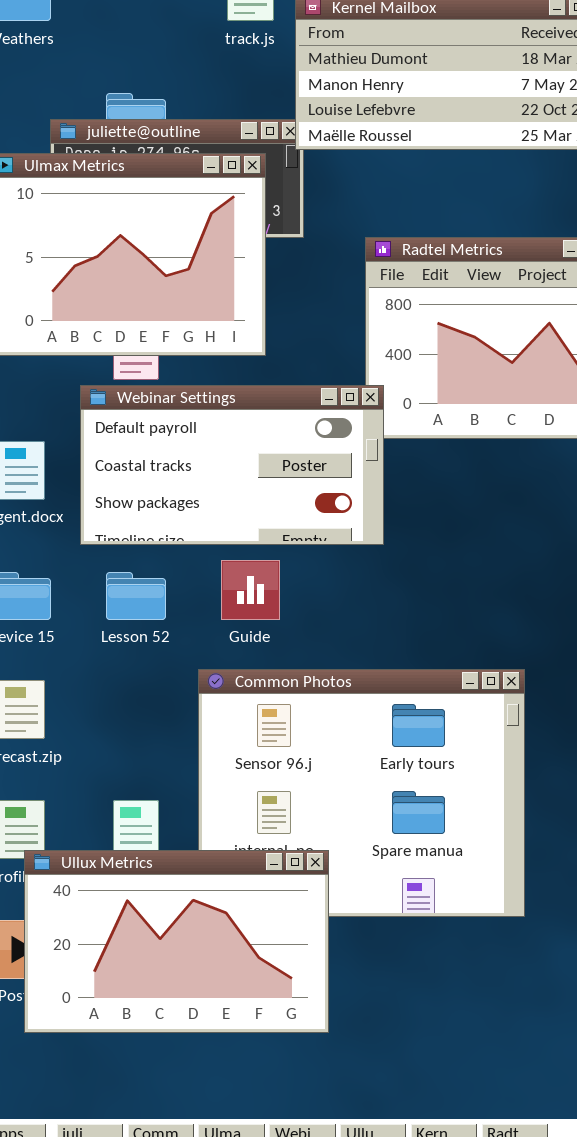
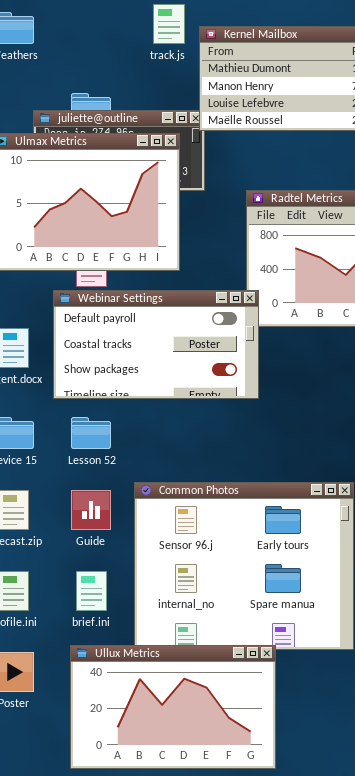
Guide: [221,560,280,620] -> [71,490,111,530], moved
Ullux Metrics: [24,850,329,1033] -> [70,645,276,769], moved

